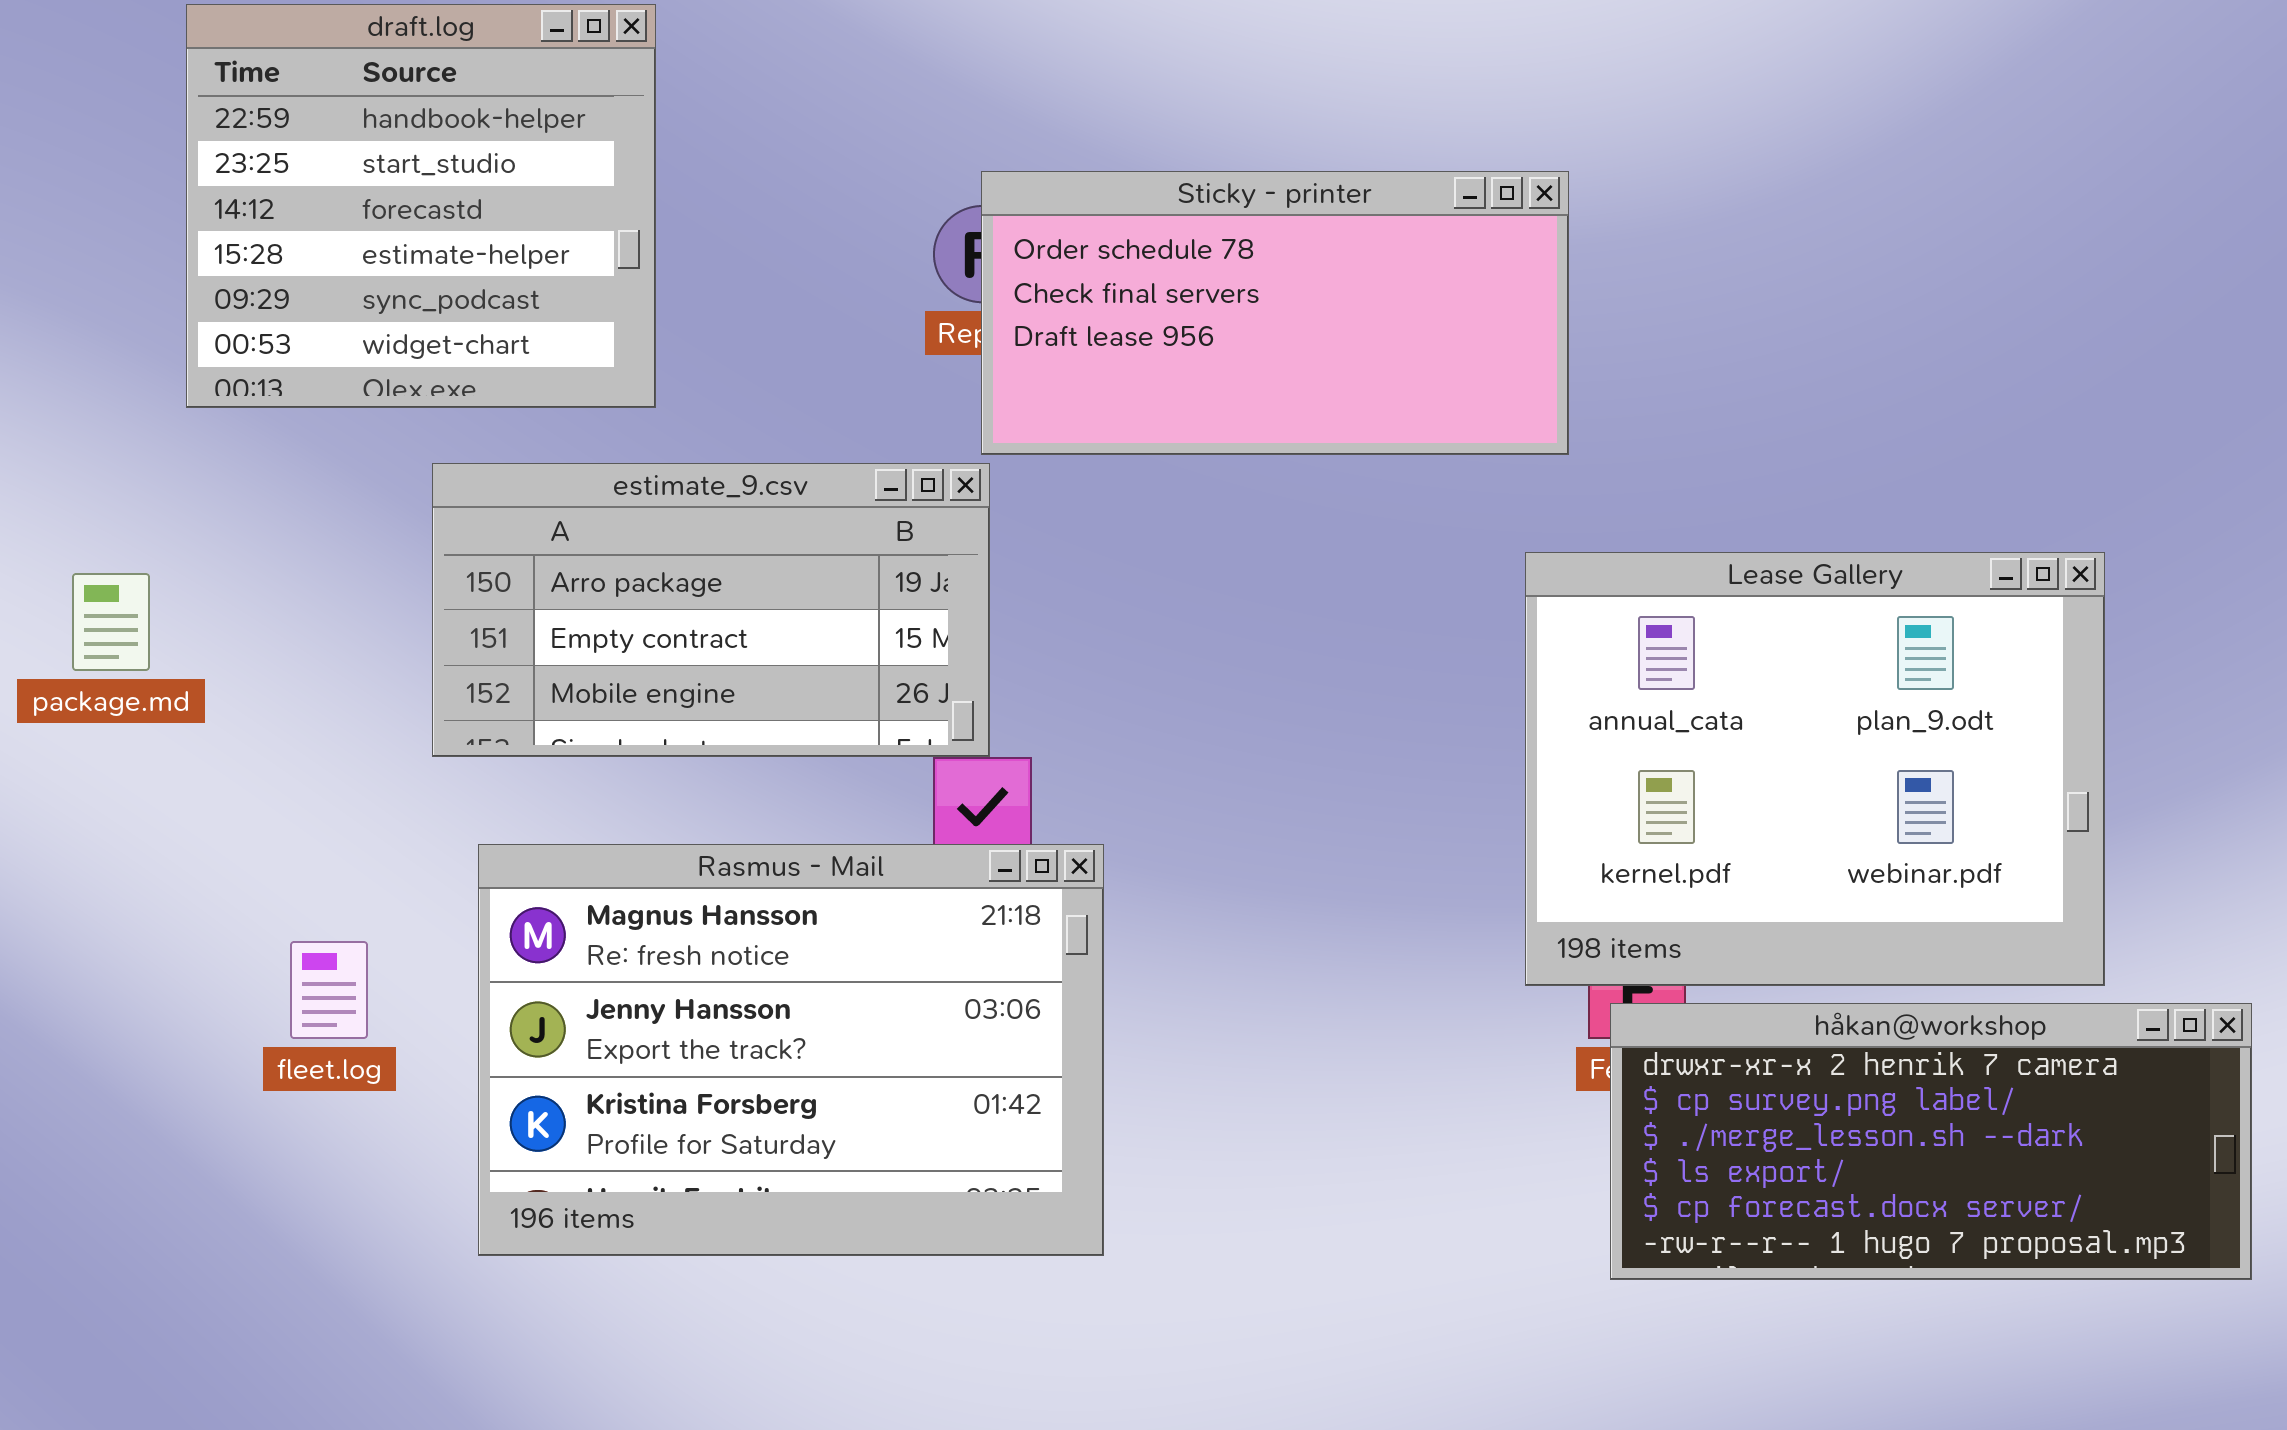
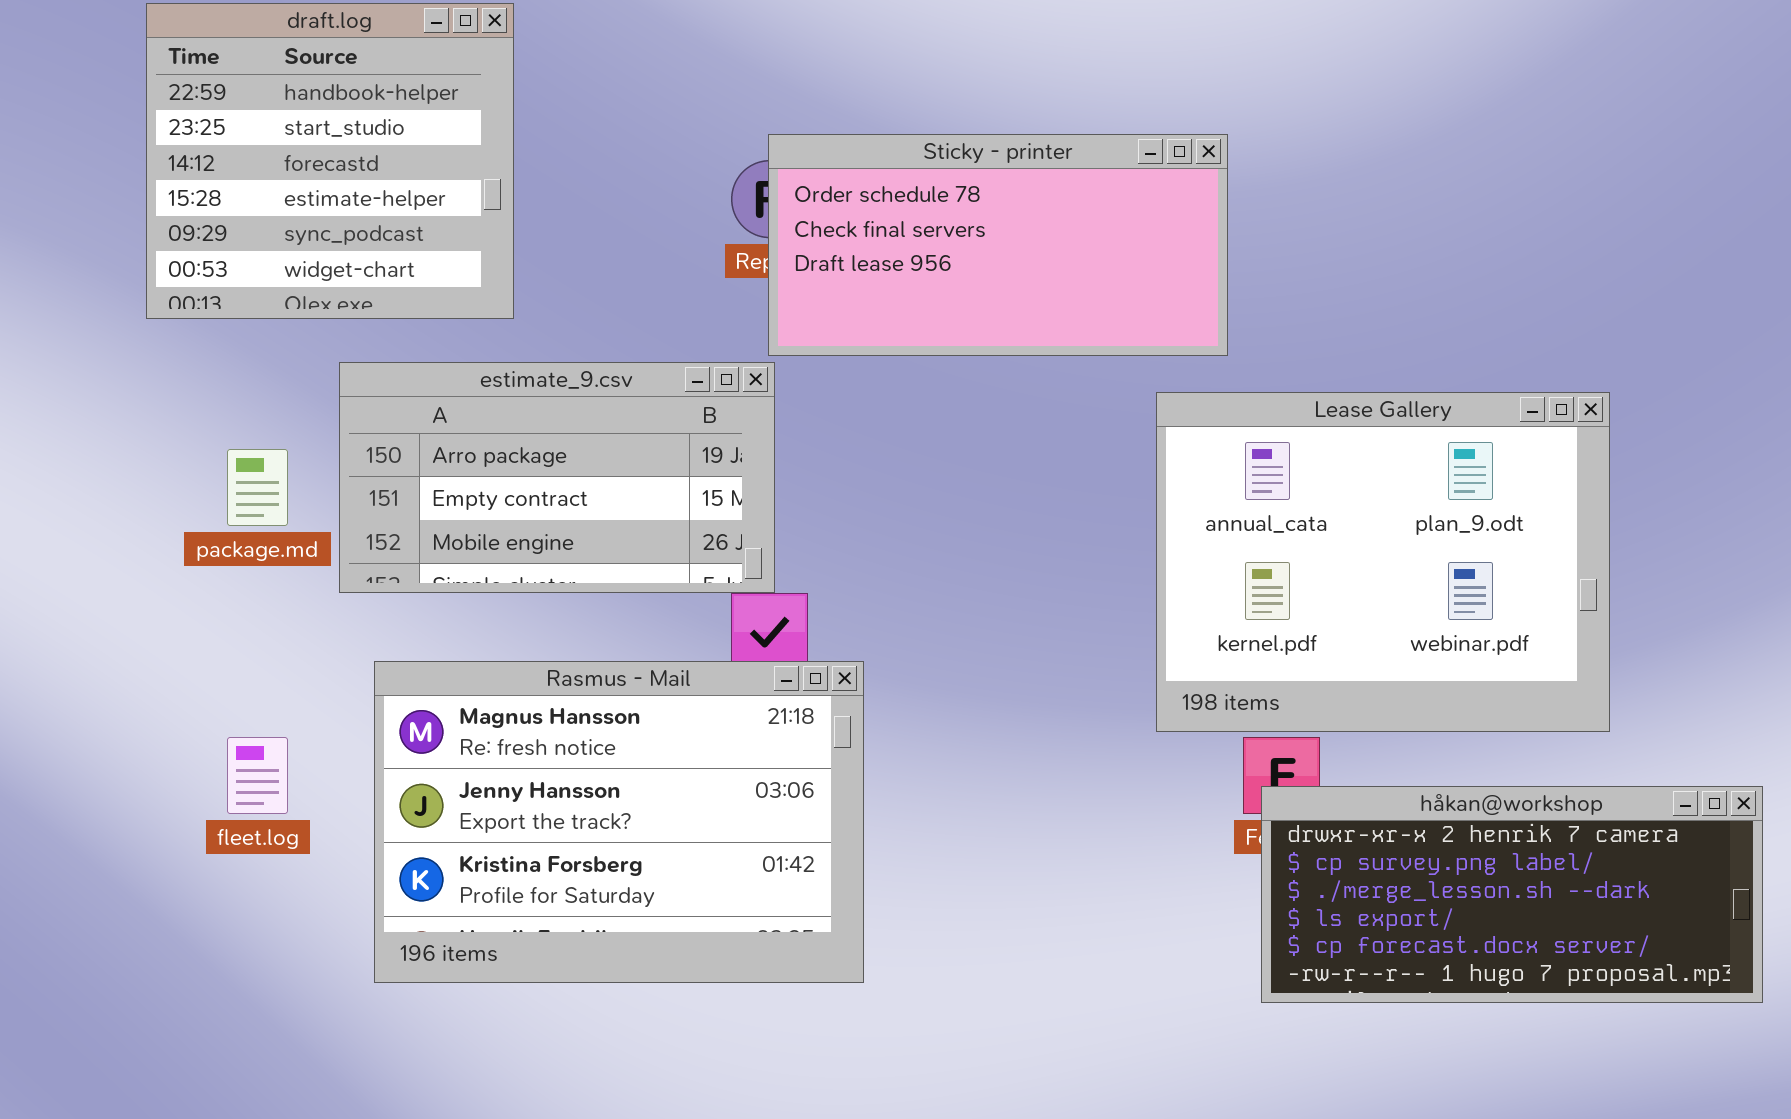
Lease Gallery: [1525,552,2105,986] -> [1156,392,1610,732], moved
package.md: [72,573,150,671] -> [227,449,288,526], moved

